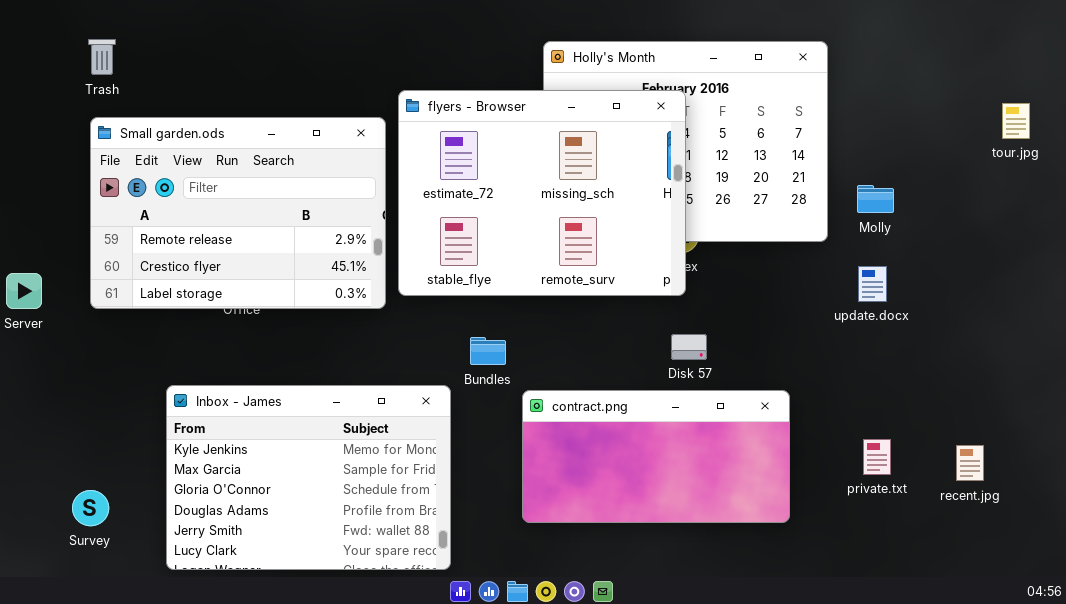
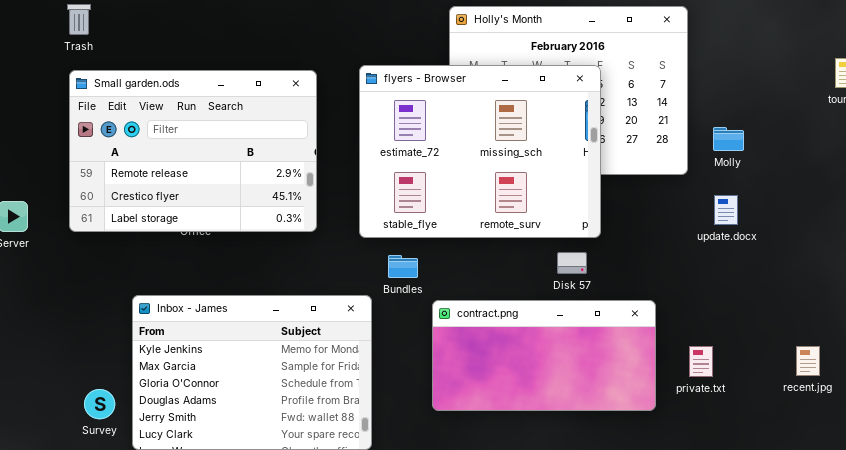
flyers - Browser: [398,90,686,296] -> [359,65,601,238], moved
private.txt: [863,439,891,475] -> [689,346,713,377], moved
Survey: [72,490,109,526] -> [84,389,115,419], moved

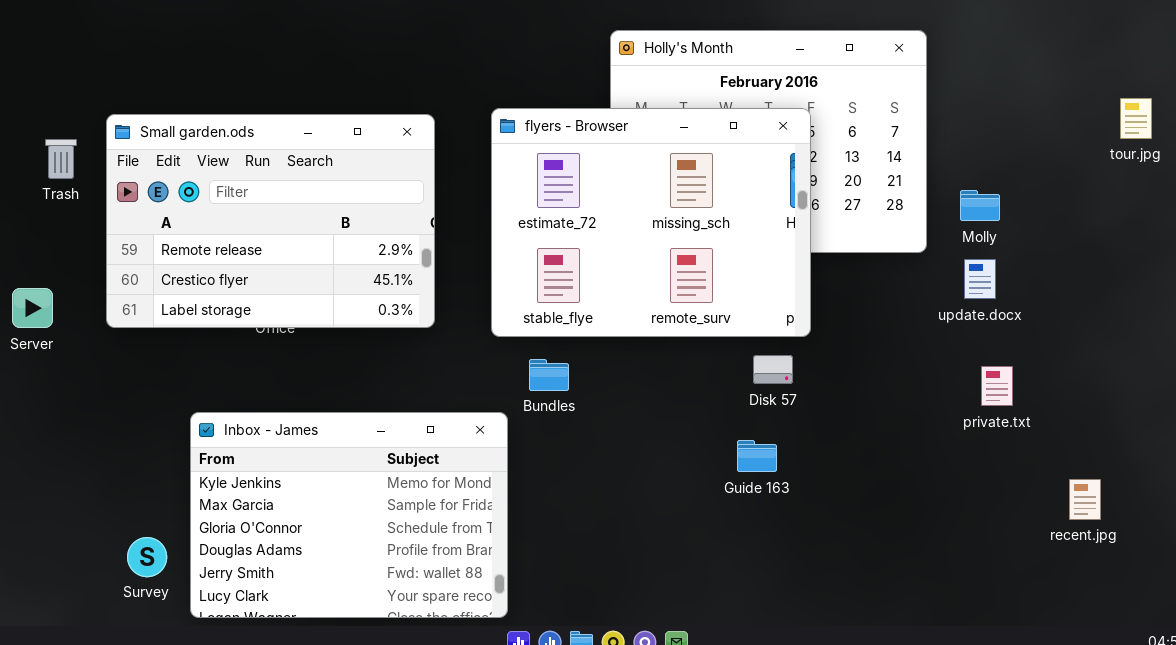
Trash: [67,4,91,35] -> [45,139,77,179], moved
update.docx: [714,195,738,225] -> [964,259,996,299], moved
contract.png: [432,300,656,411] -> none, closed
private.txt: [689,346,713,377] -> [981,366,1013,406], moved

